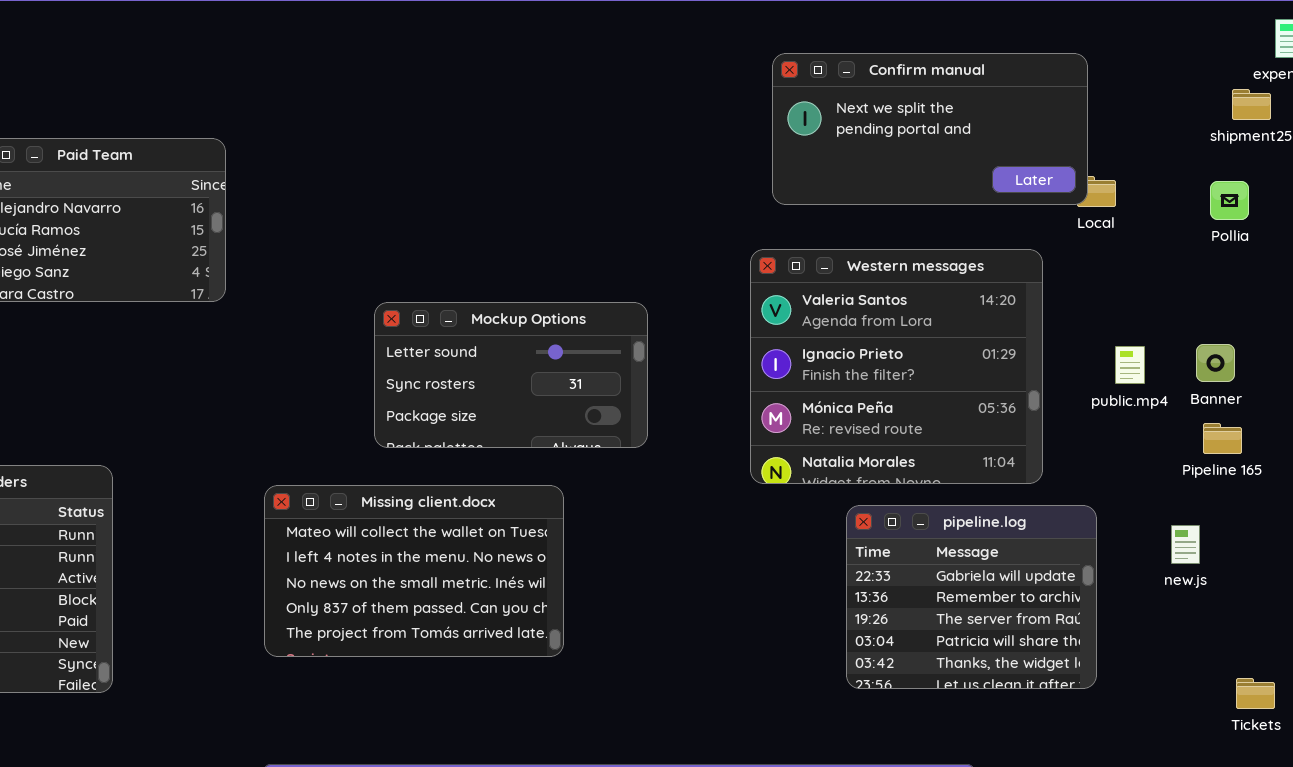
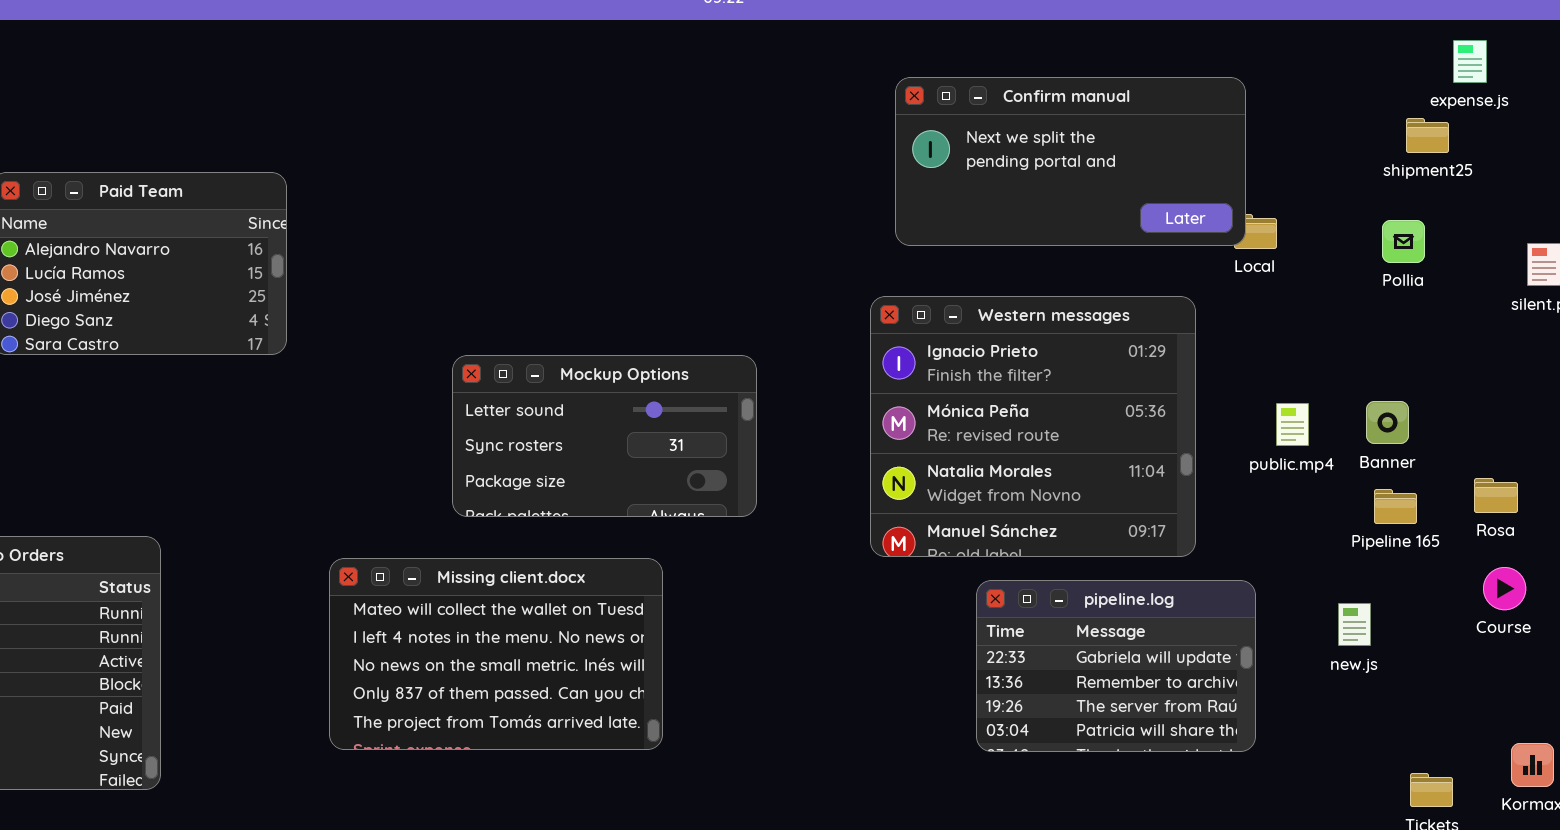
Western messages: [750,249,1043,484] -> [870,296,1196,557], scrolled down 1 row
pipeline.log: [846,505,1097,689] -> [976,580,1256,752], resized

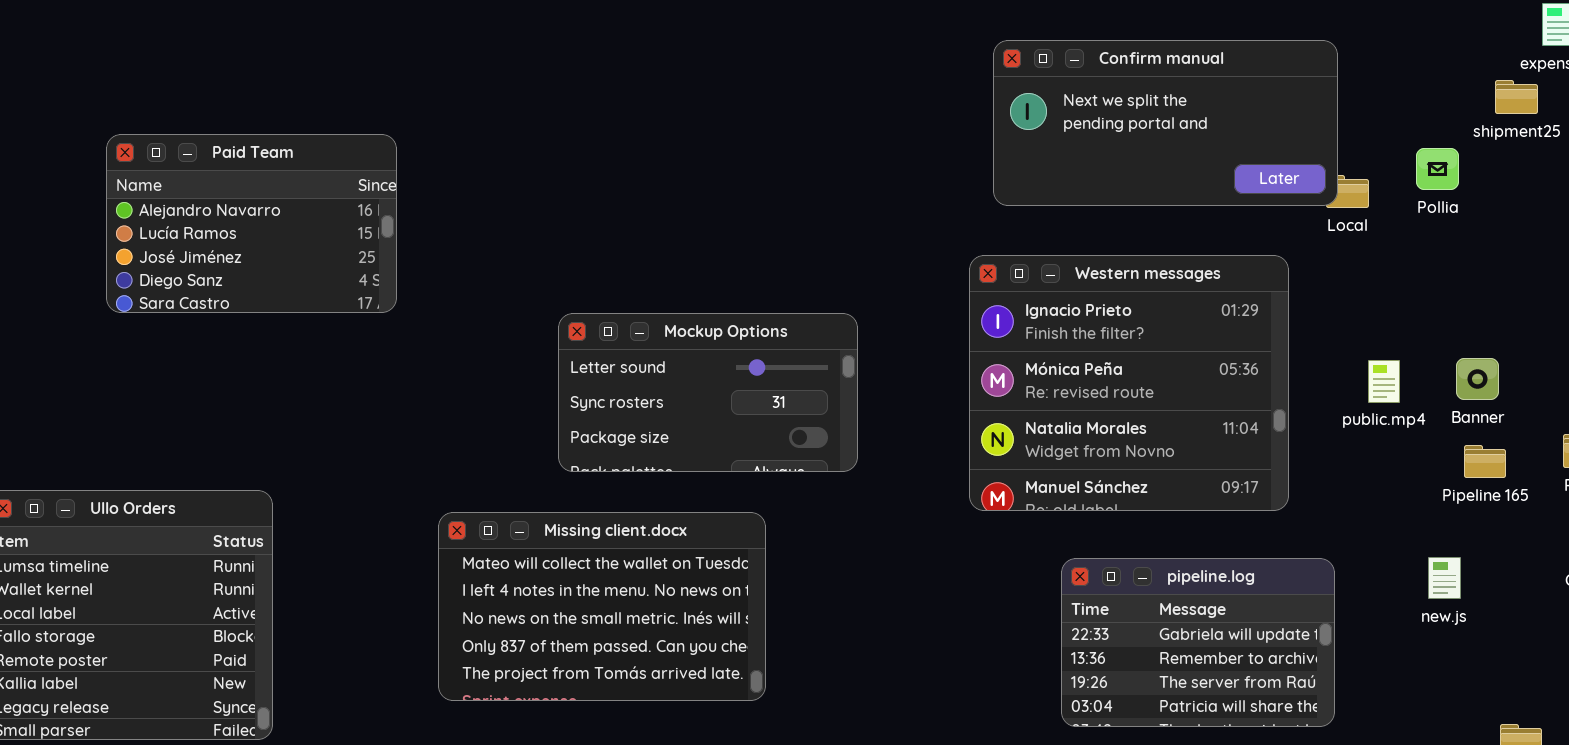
Pollia: [1382,220,1425,263] -> [1416,148,1459,190], moved
pipeline.log: [976,580,1256,752] -> [1061,558,1335,727], moved

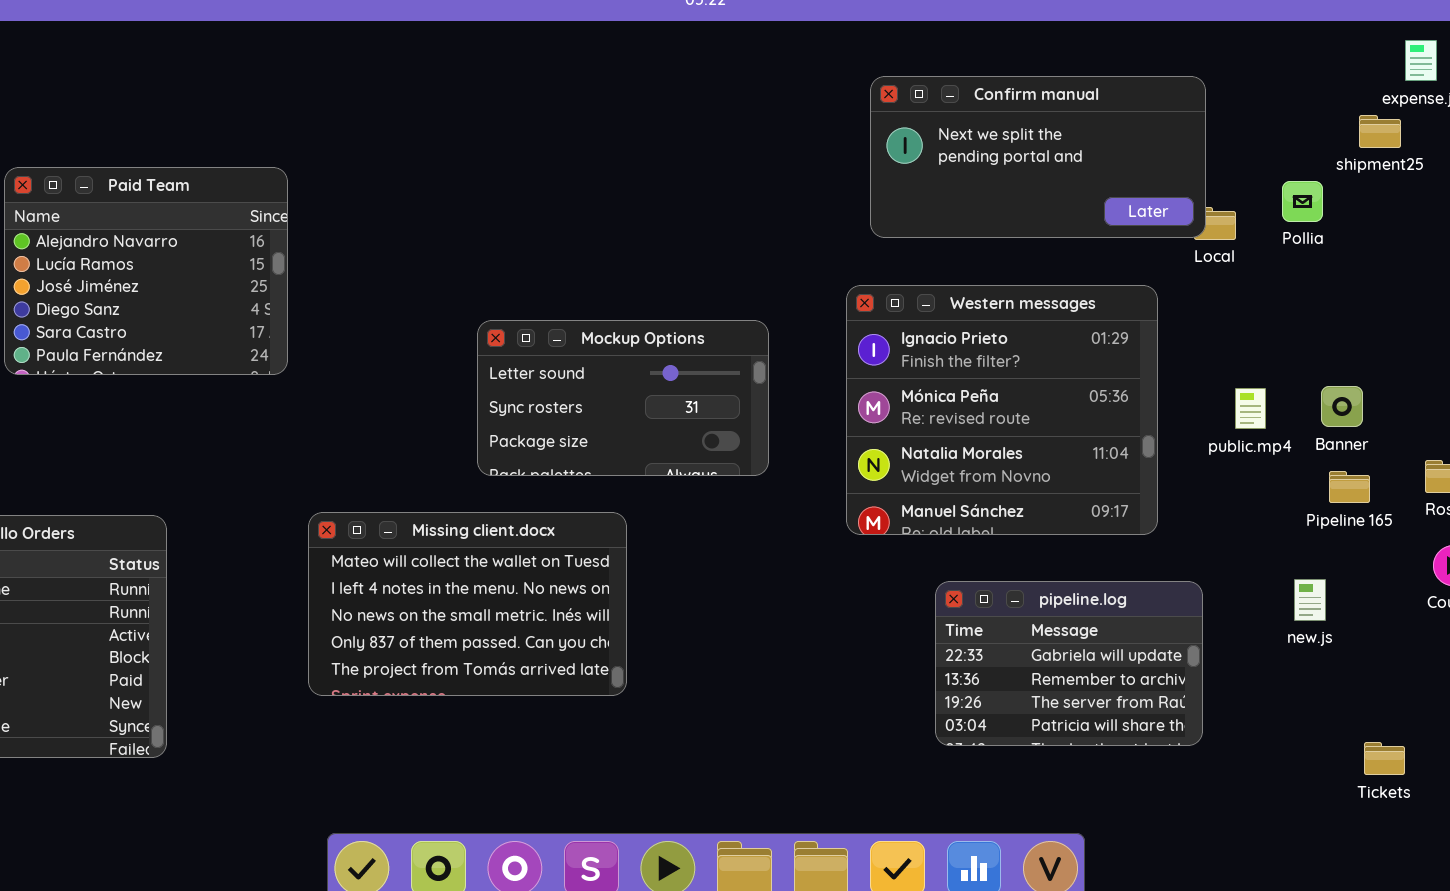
Paid Team: [106,134,397,313] -> [4,167,288,375], resized
Mockup Options: [558,313,858,472] -> [477,320,769,476], moved
Missing client.docx: [438,512,766,701] -> [308,512,627,696], moved

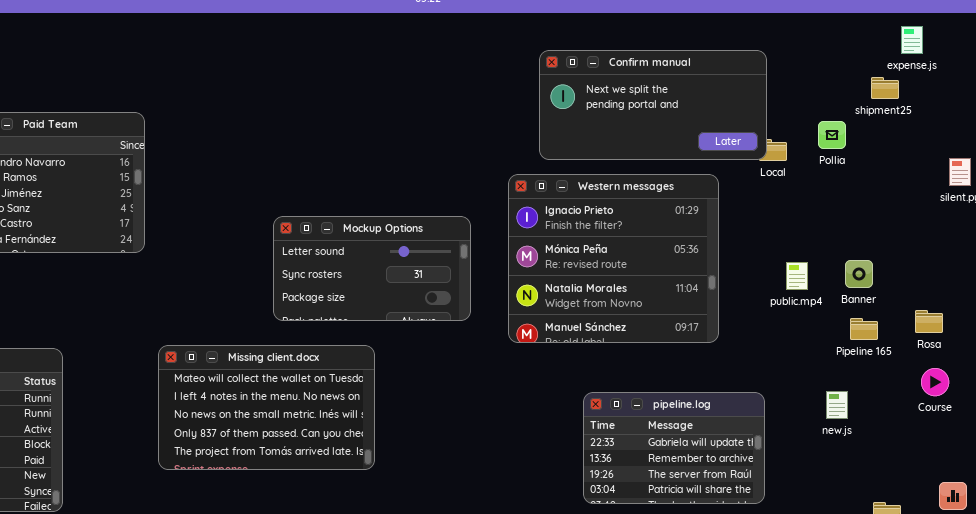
Western messages: [846,285,1158,535] -> [508,174,719,343], moved

